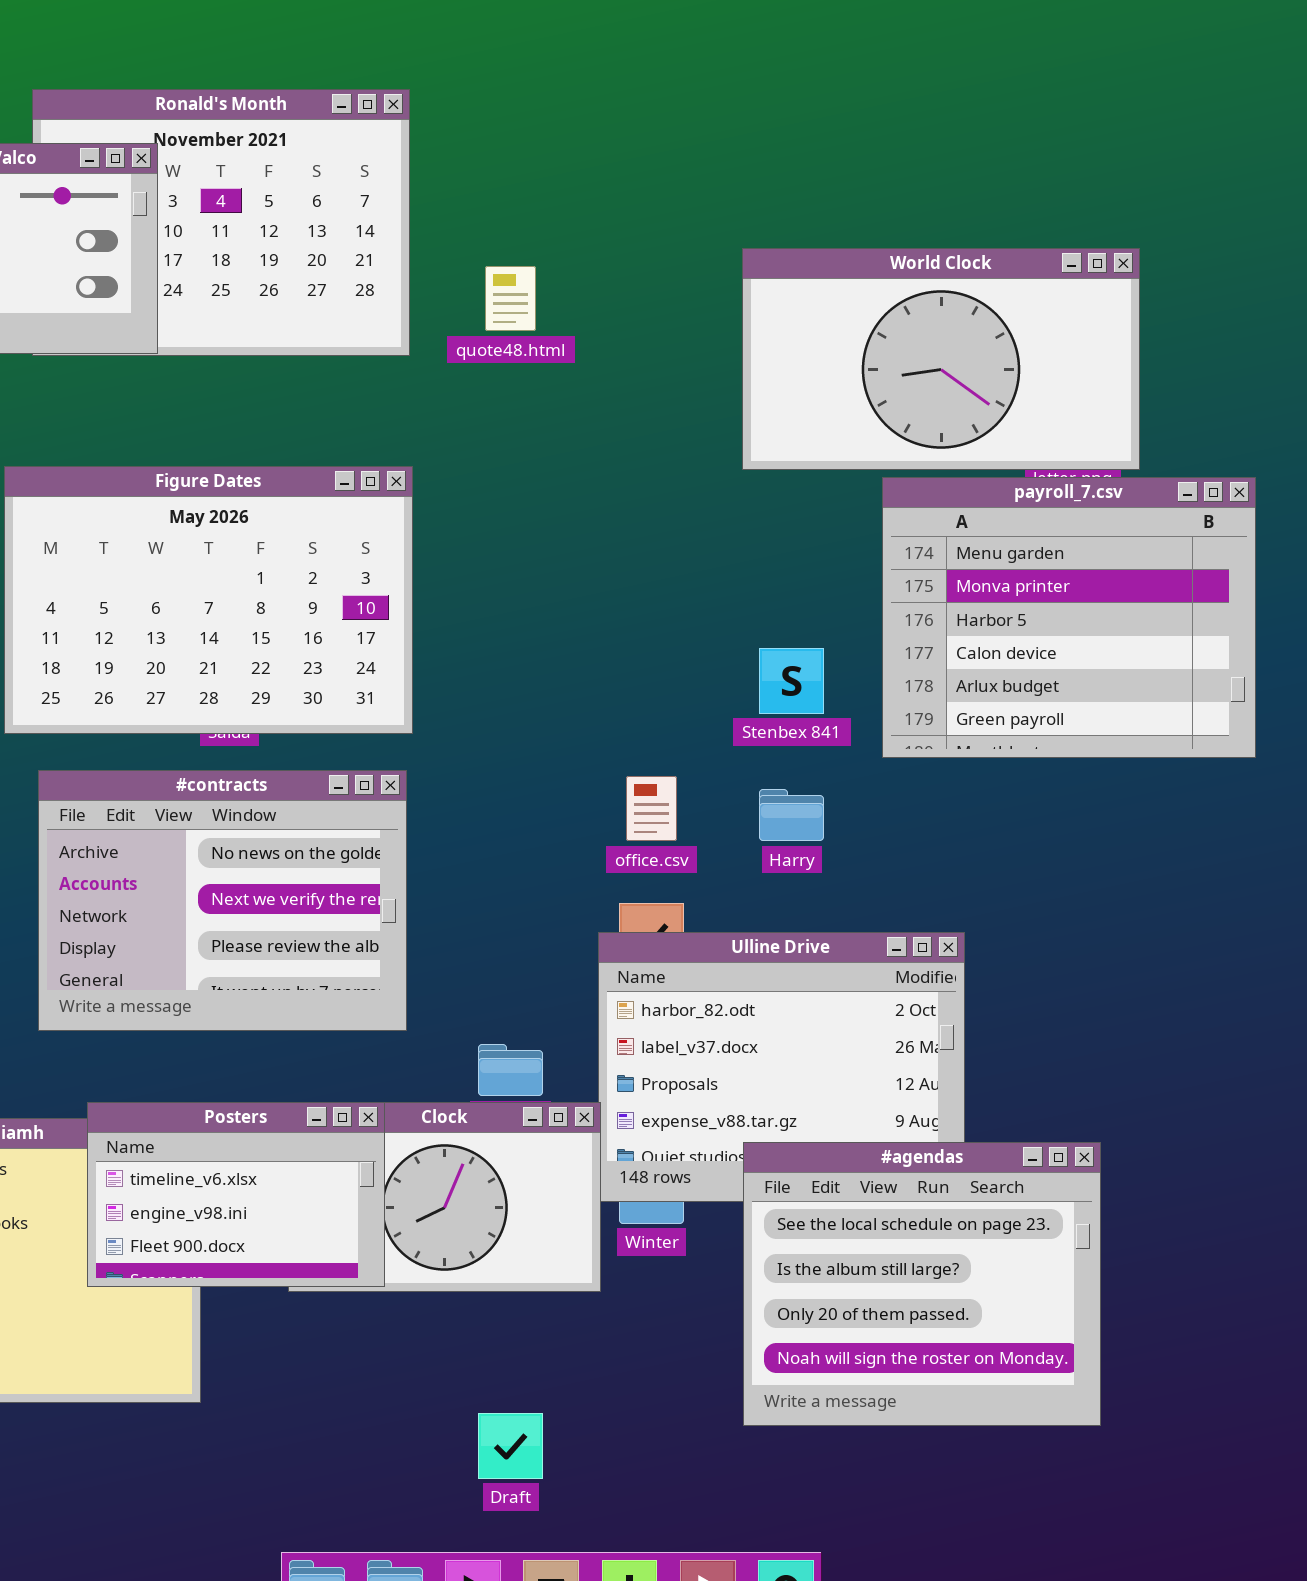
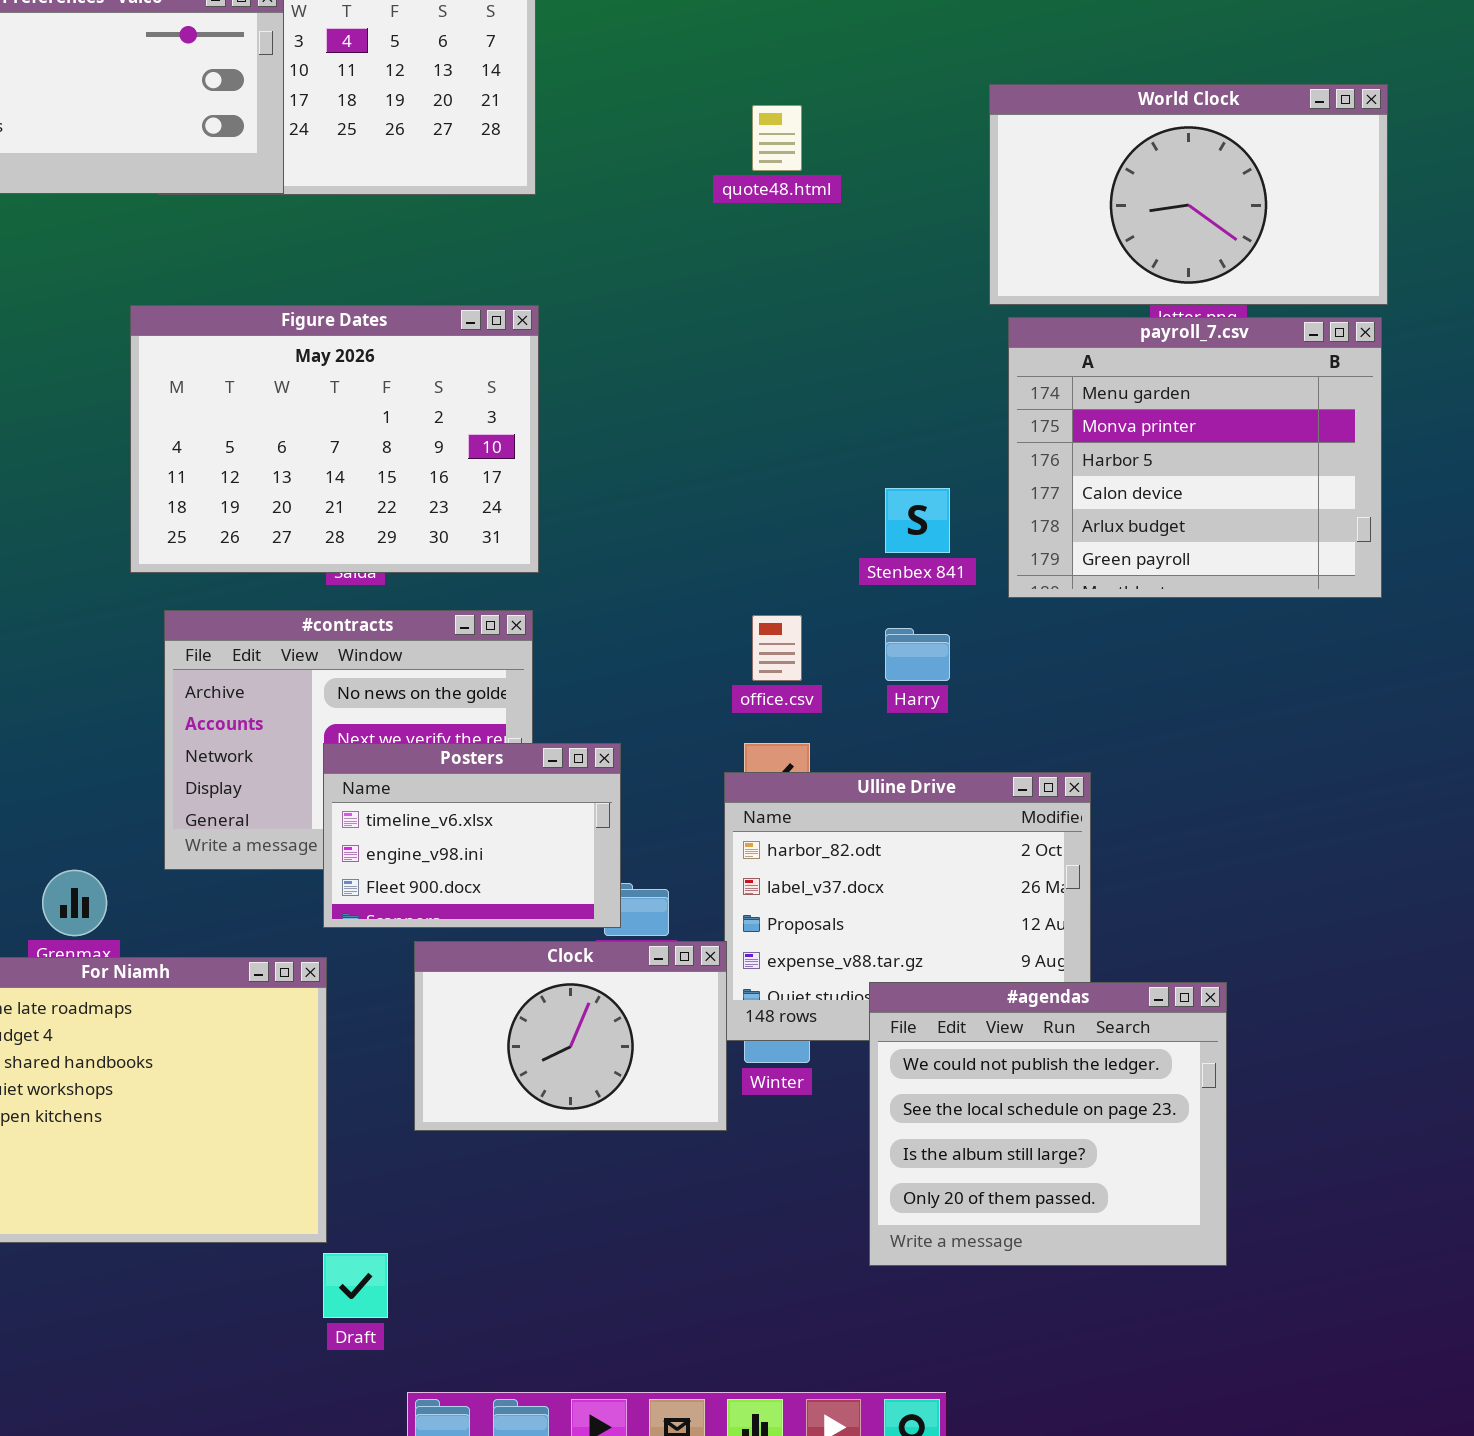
World Clock: [742,248,1140,470] -> [989,84,1388,305], moved
quote48.html: [485,266,536,331] -> [752,105,802,171], moved
Posters: [87,1102,385,1287] -> [323,743,621,928], moved
#agendas: [743,1142,1101,1426] -> [869,982,1227,1266], scrolled up 1 row
Draft: [478,1413,543,1479] -> [323,1253,388,1318], moved

